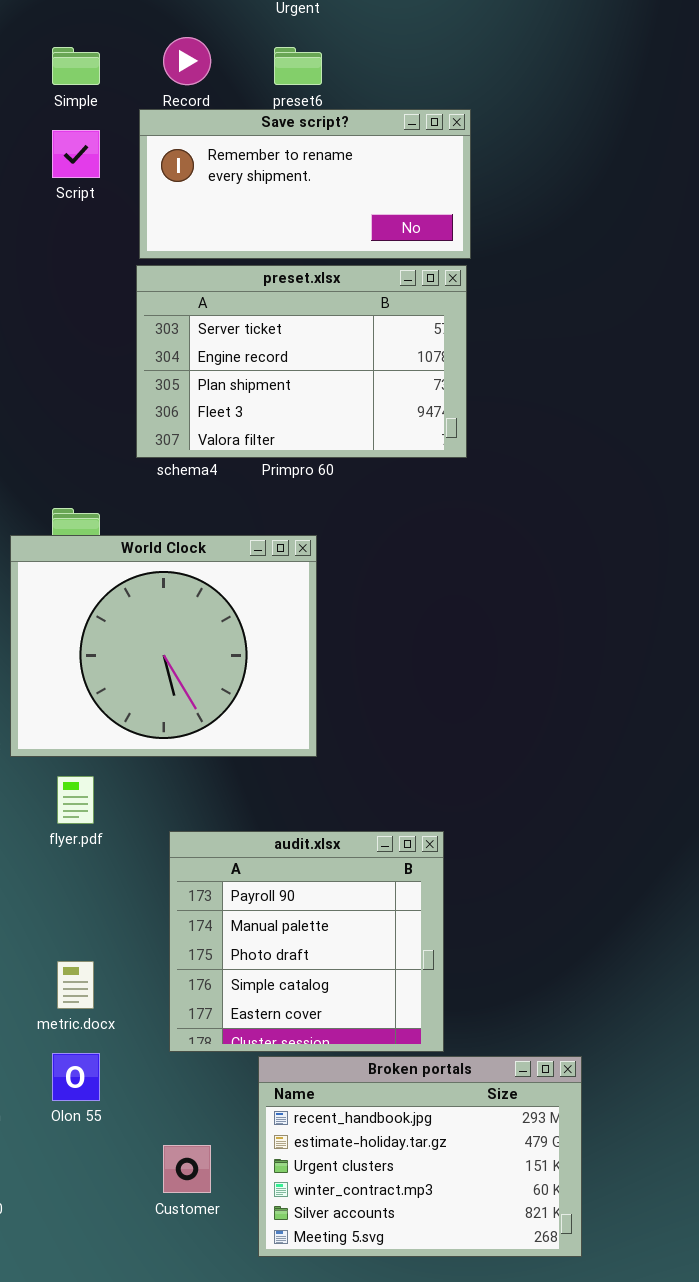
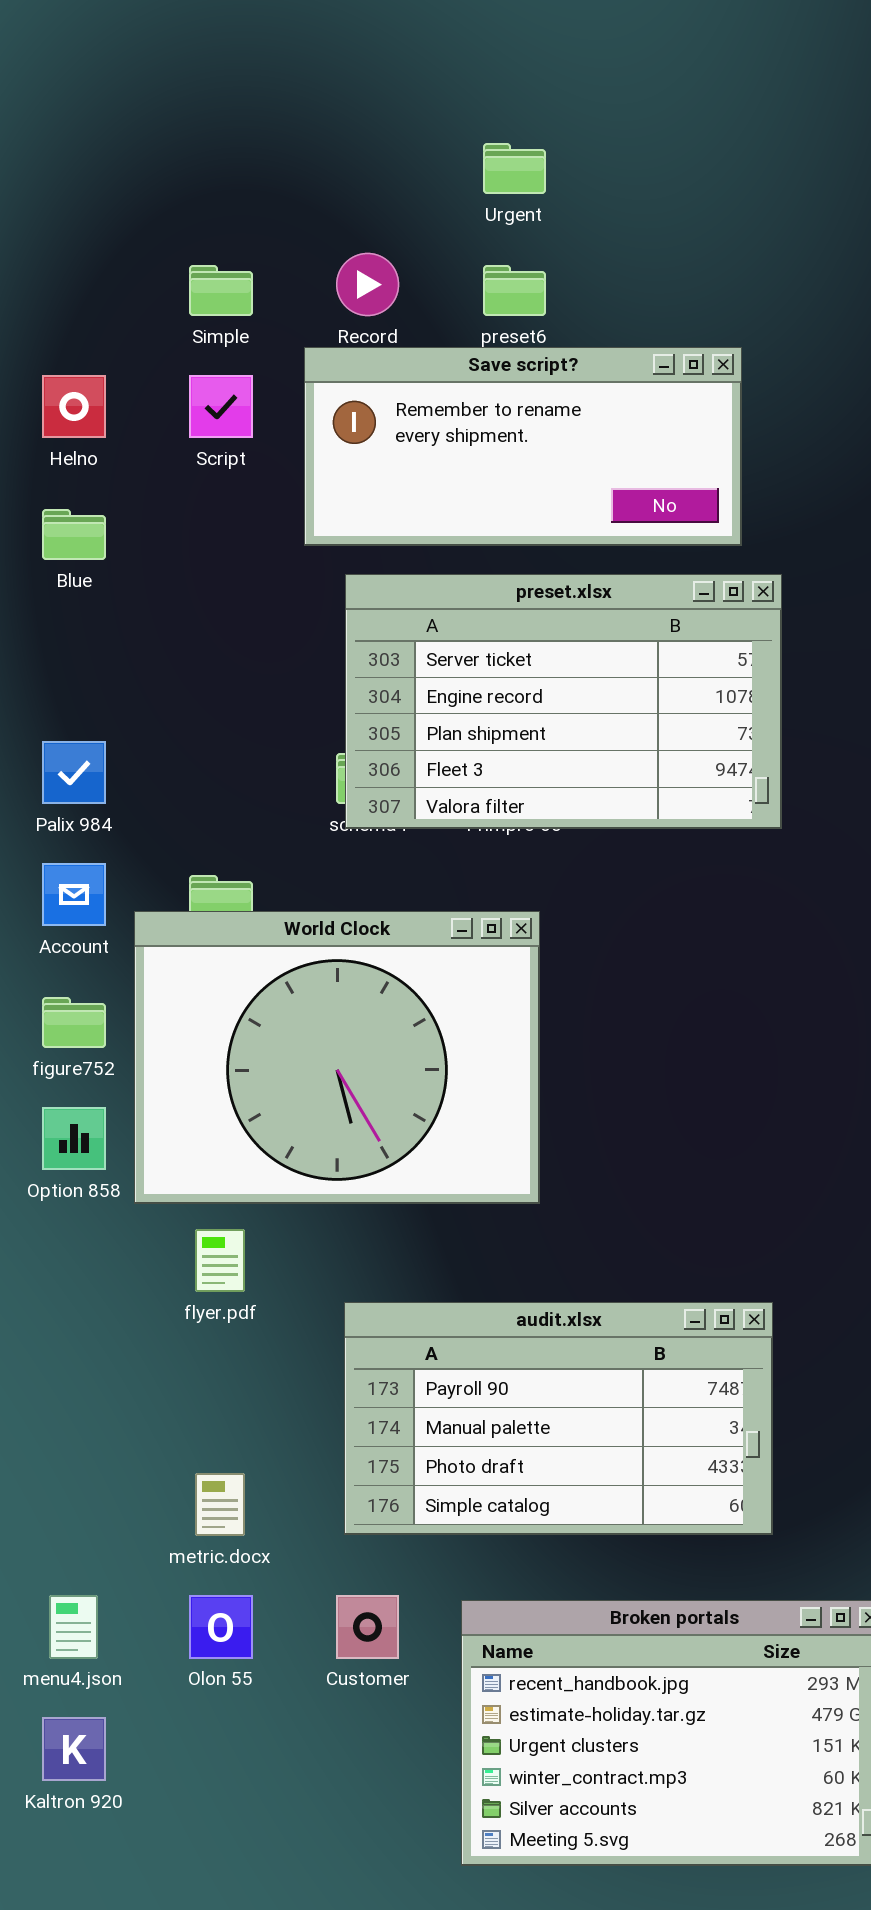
preset.xlsx: [136,265,467,458] -> [345,574,782,829], moved
audit.xlsx: [169,831,444,1052] -> [344,1302,773,1535], resized
Customer: [163,1145,211,1193] -> [336,1595,399,1659], moved

